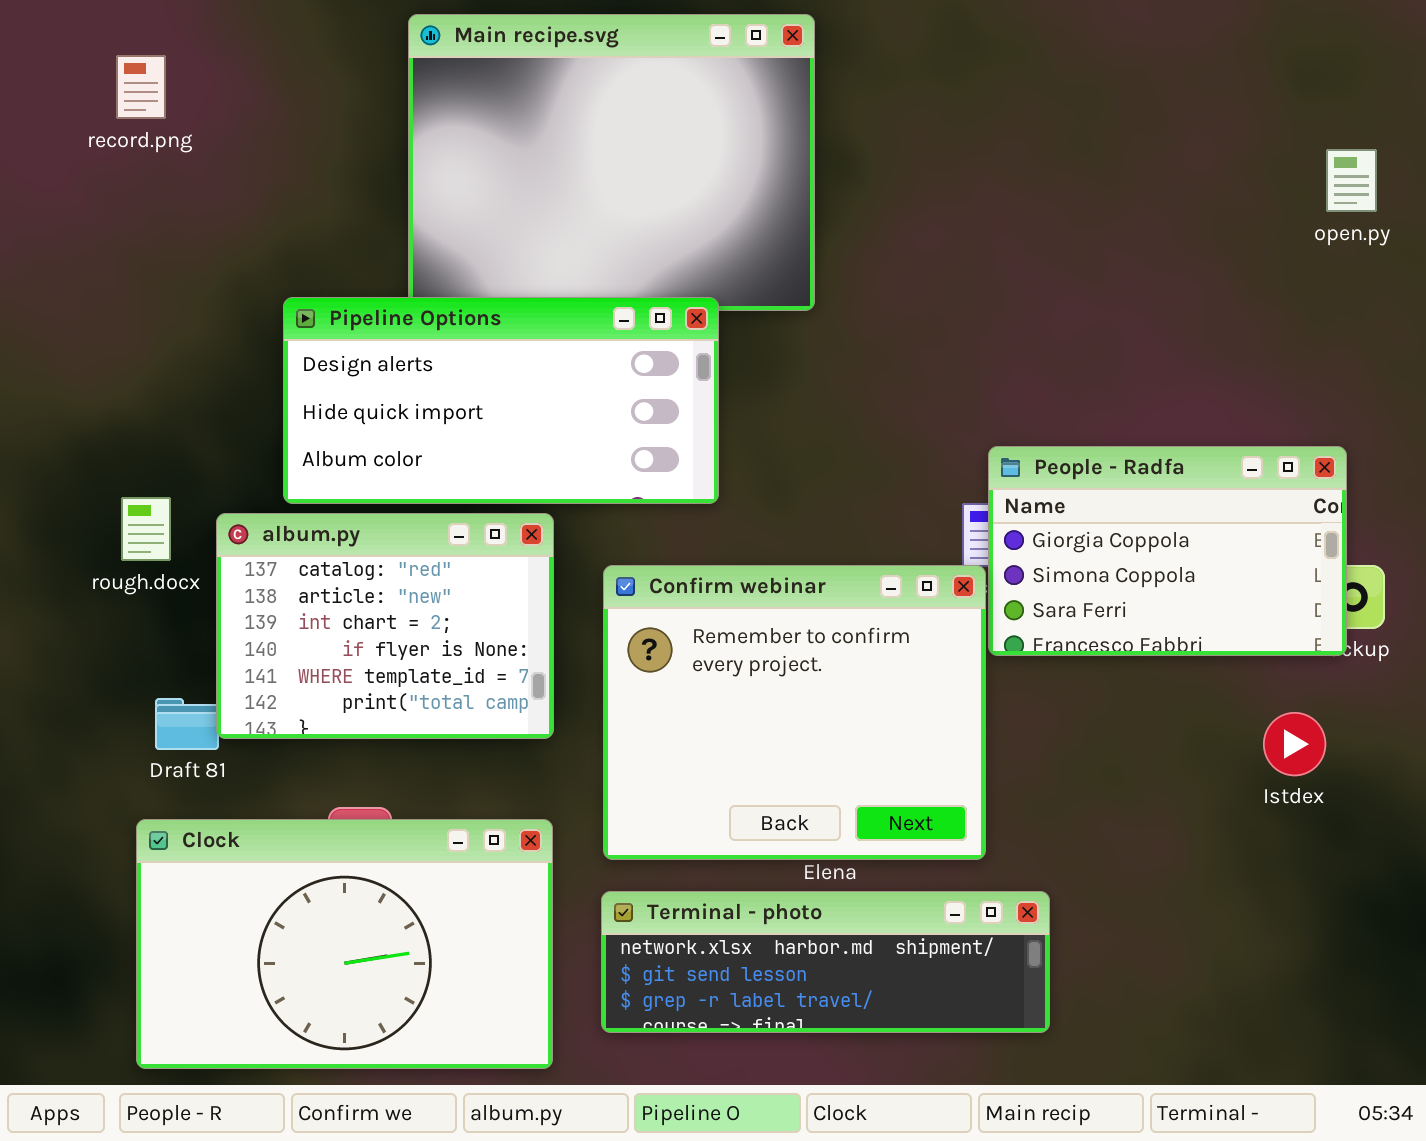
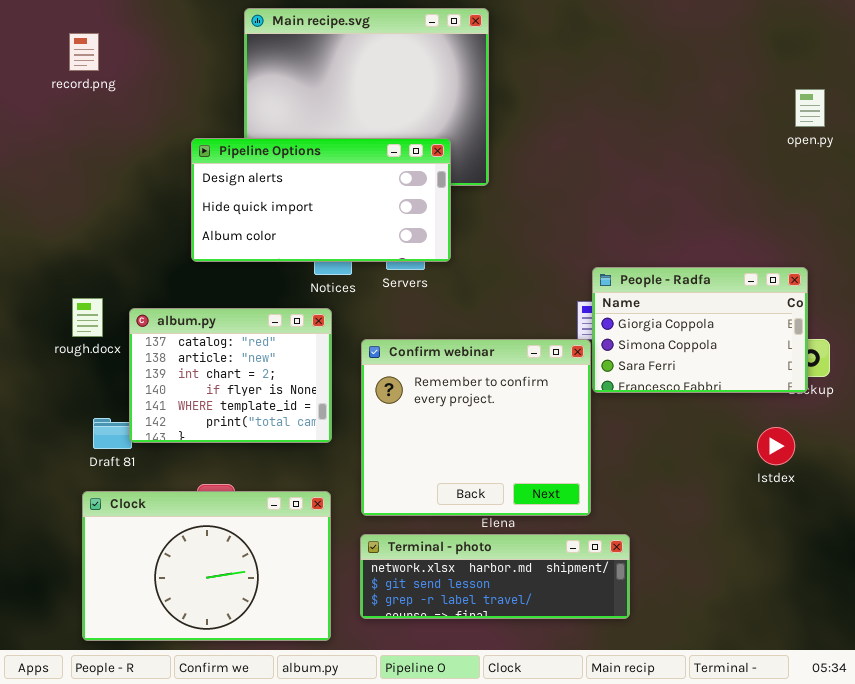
Pipeline Options: [283,297,719,504] -> [191,138,451,262], moved

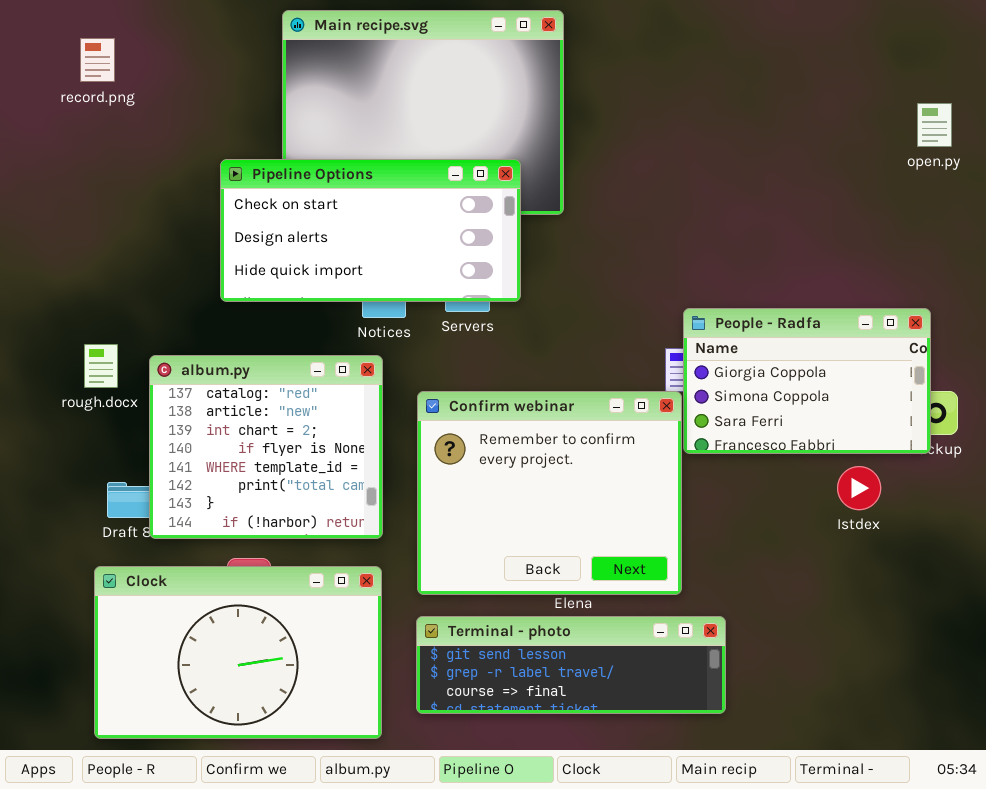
Pipeline Options: [191,138,451,262] -> [220,159,521,302], scrolled up 1 row
album.py: [129,308,332,443] -> [149,355,383,539], resized
Istdex: [757,427,795,465] -> [837,466,881,510], moved
Terminal - photo: [360,534,630,619] -> [416,616,726,714], scrolled down 1 row

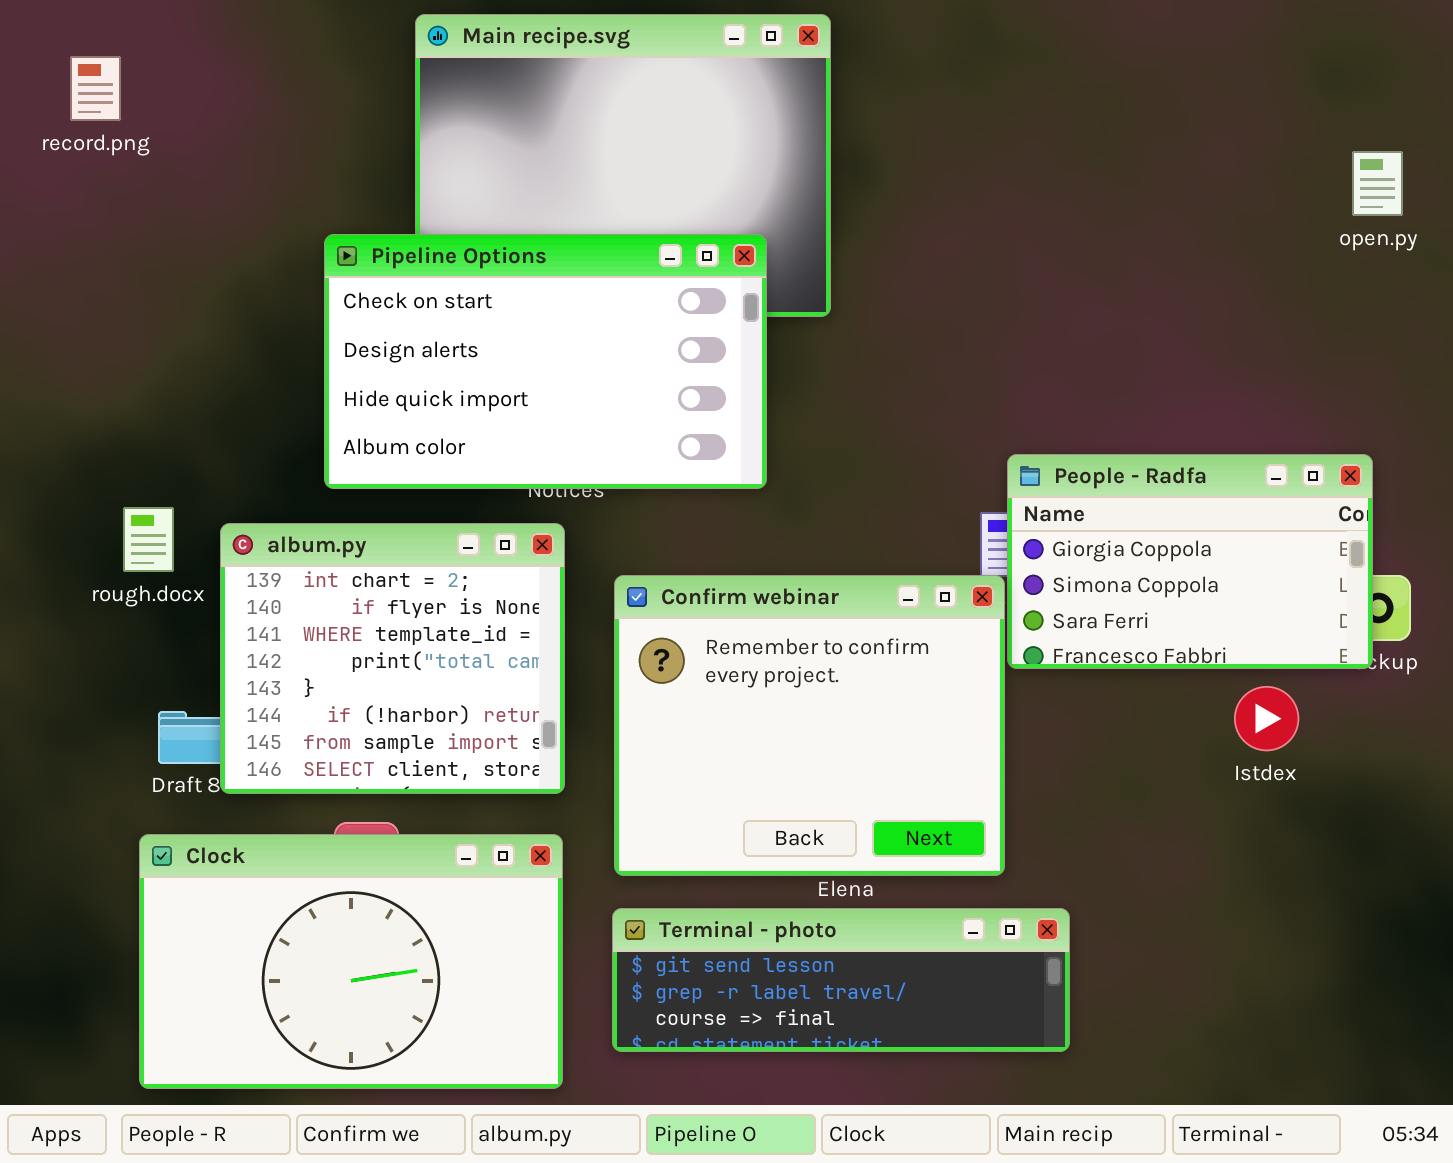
record.png: [80,38,115,82] -> [70,56,121,121], moved
Pipeline Options: [220,159,521,302] -> [324,234,767,489], resized
album.py: [149,355,383,539] -> [220,523,565,794], scrolled down 2 rows

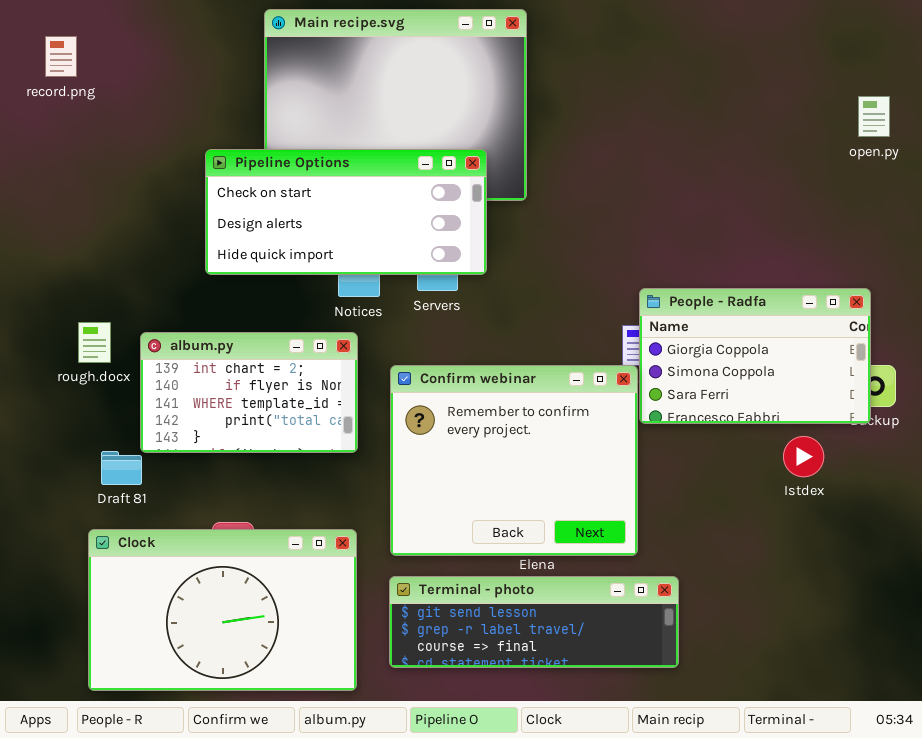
Pipeline Options: [324,234,767,489] -> [205,149,487,275], resized
album.py: [220,523,565,794] -> [140,332,358,453], resized

